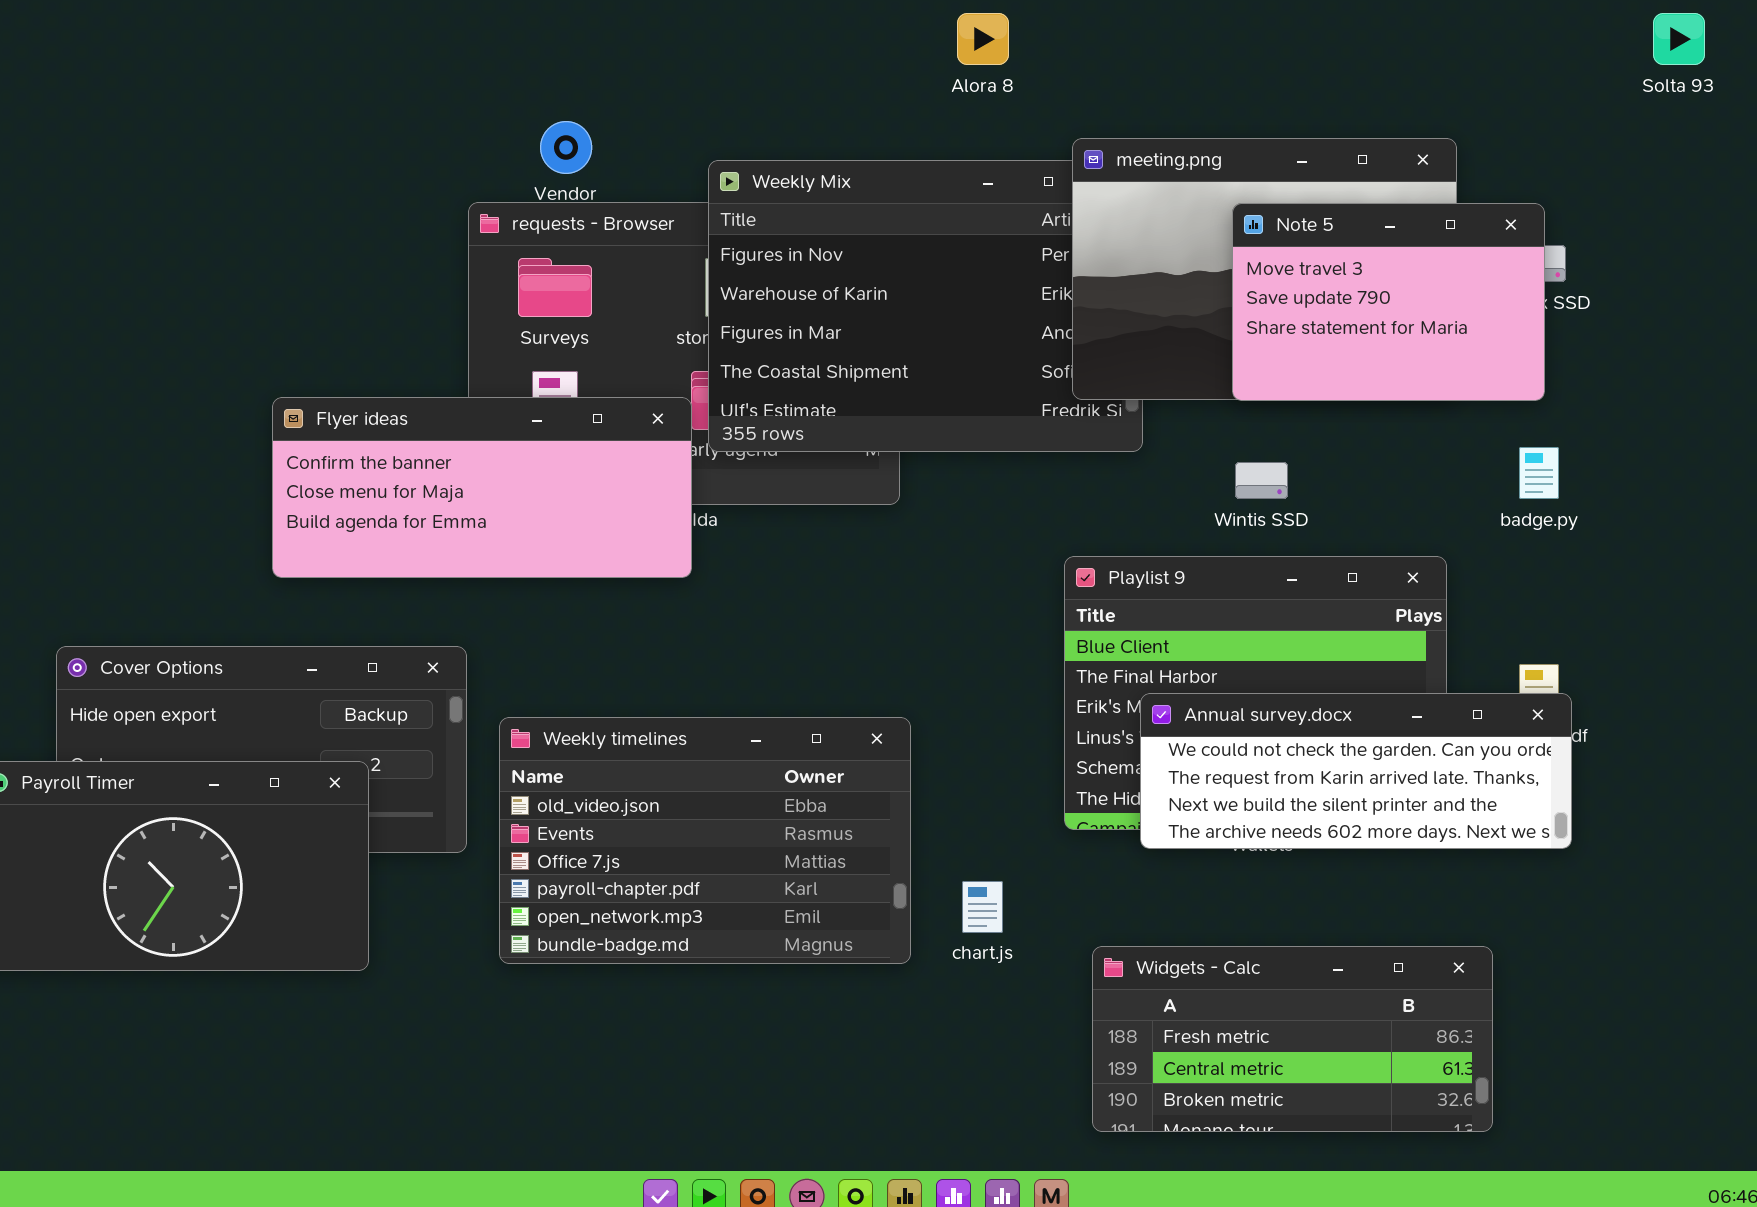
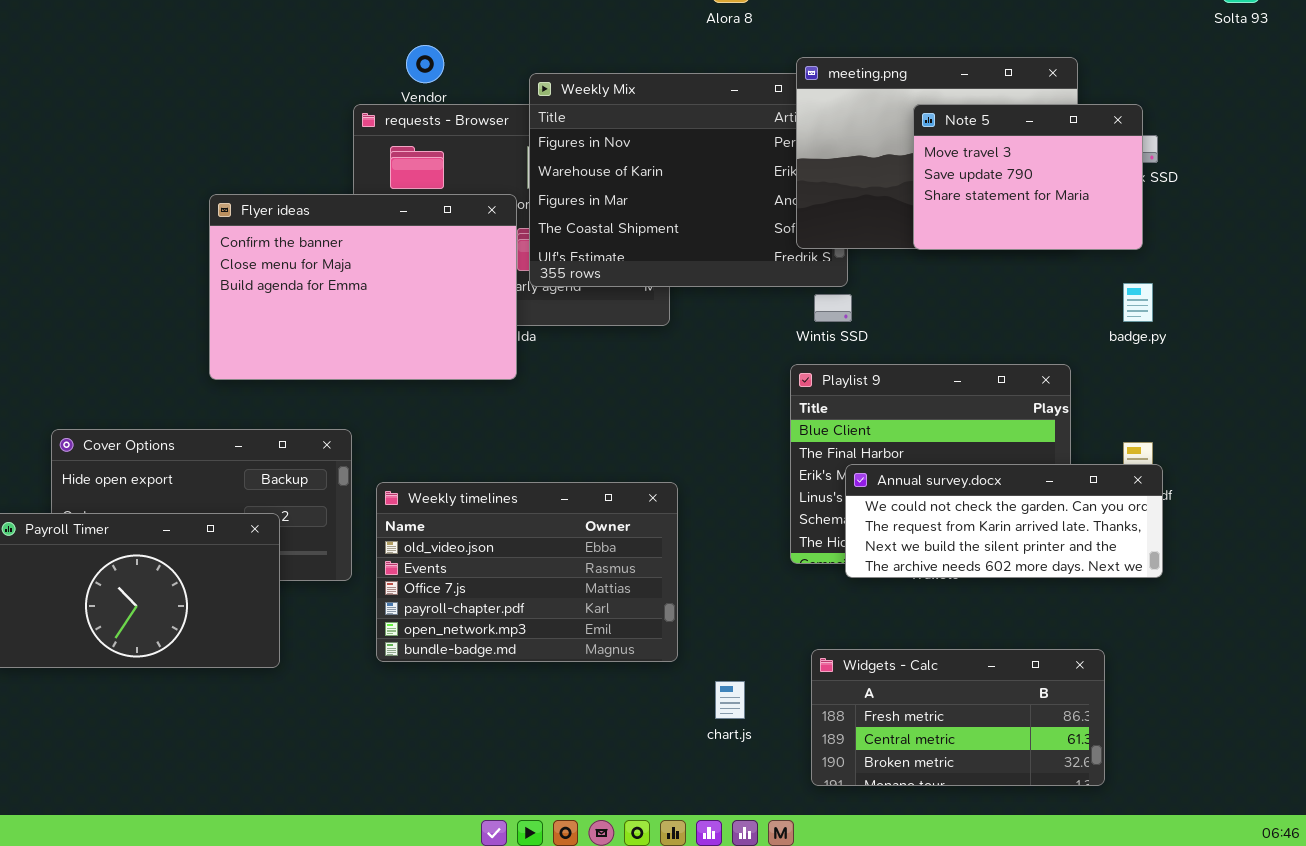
Flyer ideas: [272,397,692,578] -> [209,194,517,380], resized
Wintis SSD: [1235,462,1288,499] -> [814,294,852,322], moved
chart.js: [962,881,1003,933] -> [715,681,745,719], moved

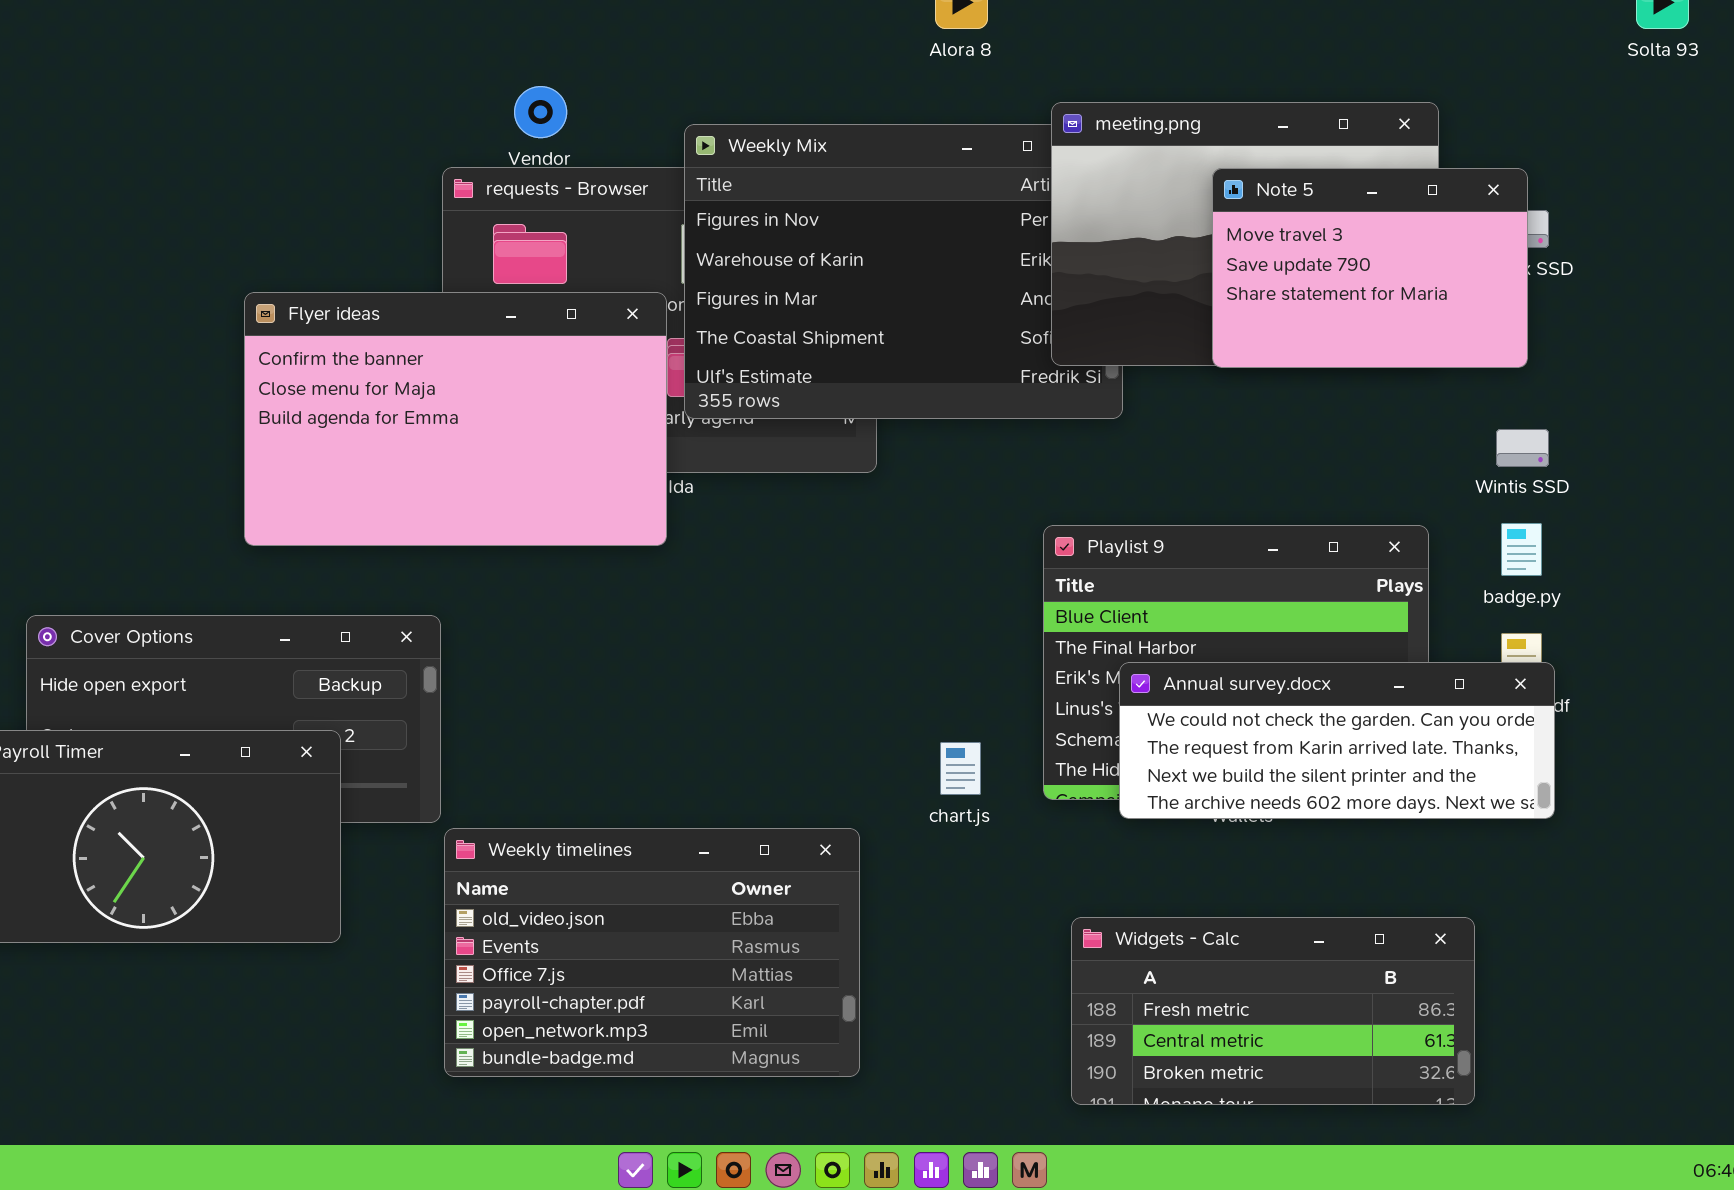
badge.py: [1123,283,1153,322] -> [1501,523,1542,576], moved
Wintis SSD: [814,294,852,322] -> [1496,429,1549,467], moved
Weekly timelines: [376,482,678,662] -> [444,828,860,1077], moved
chart.js: [715,681,745,719] -> [940,742,981,795], moved

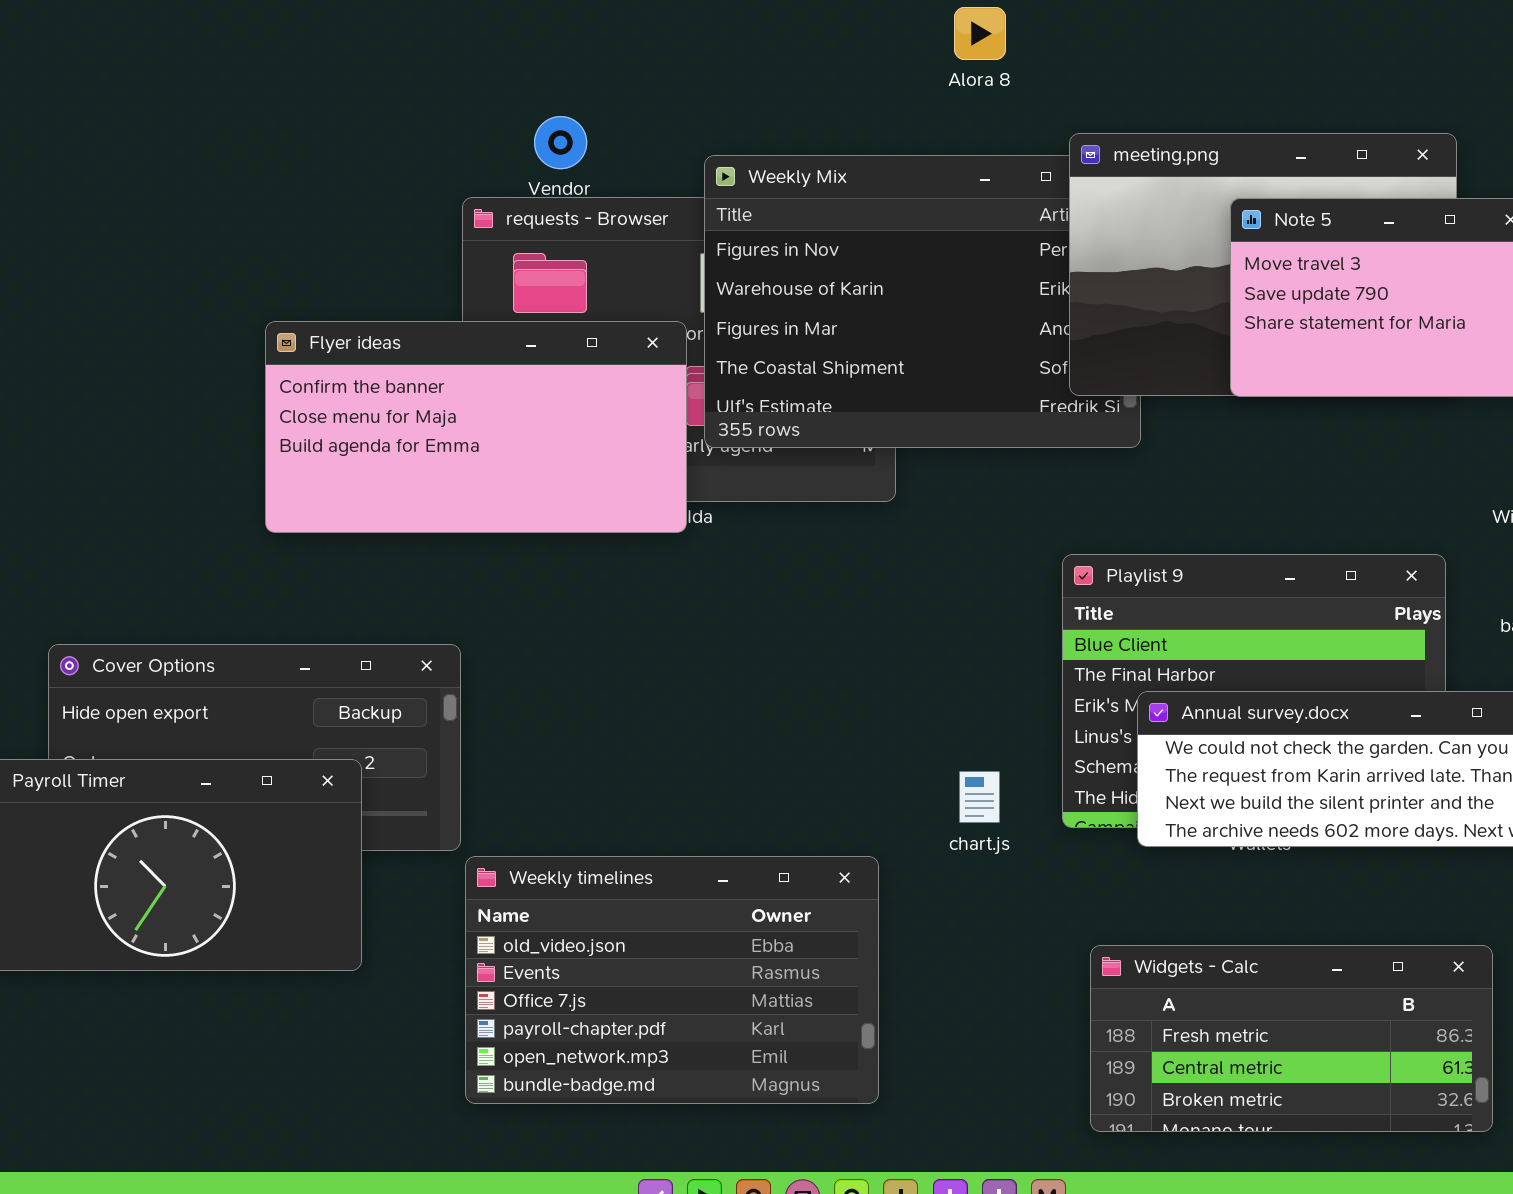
Flyer ideas: [244,292,667,546] -> [265,321,687,533], resized

